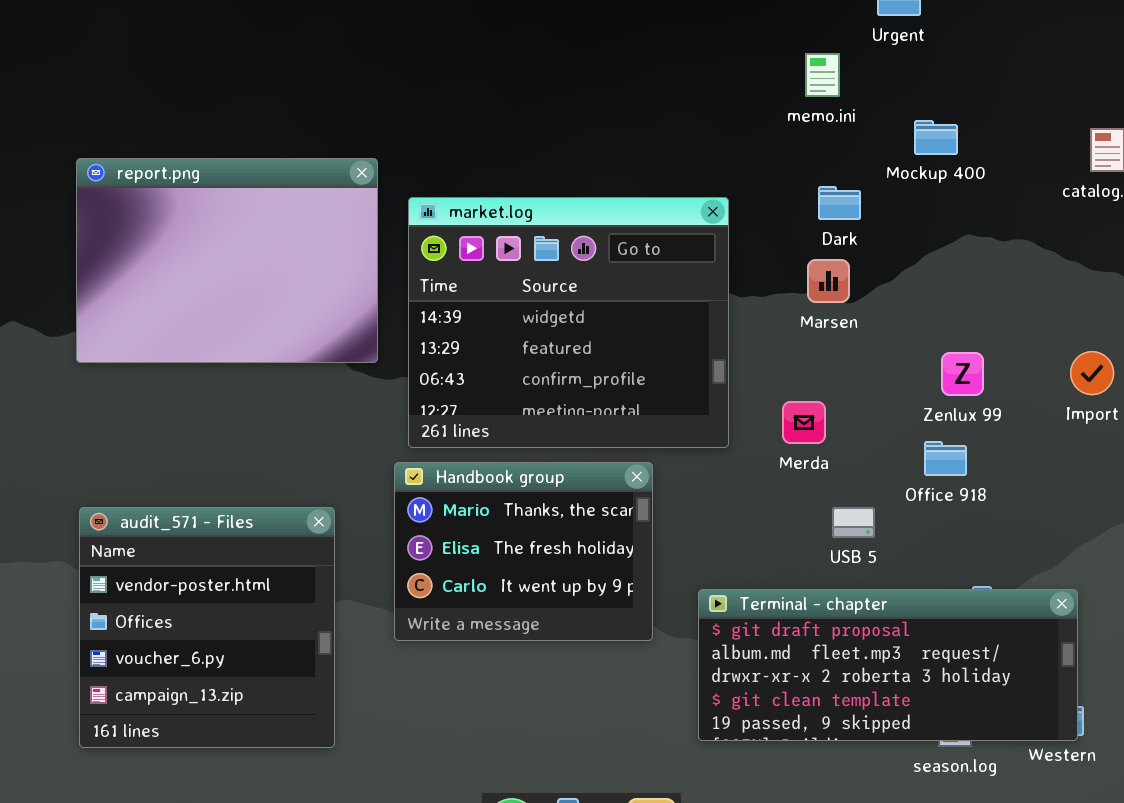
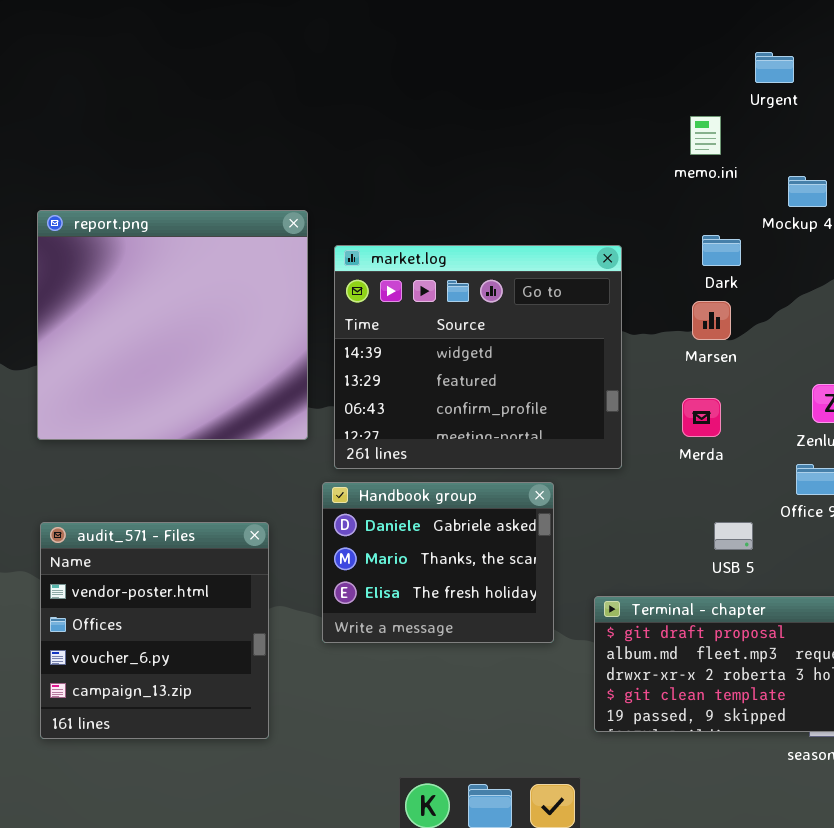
report.png: [76,158,378,363] -> [37,210,308,440], resized
Merda: [782,401,826,444] -> [682,398,721,437], moved
Handbook group: [394,462,653,641] -> [322,482,554,643], scrolled up 1 row

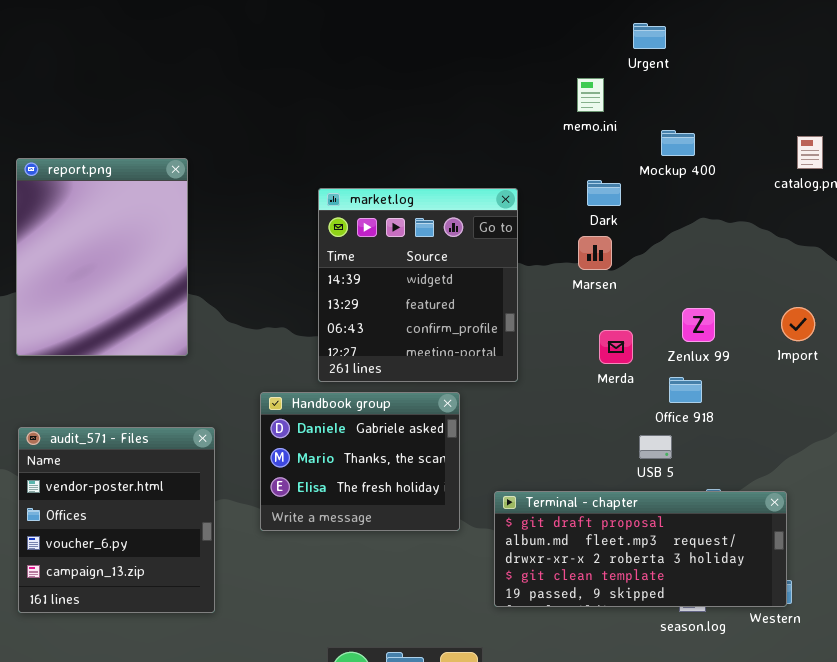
report.png: [37,210,308,440] -> [16,158,188,356], resized
market.log: [334,245,622,469] -> [318,188,518,382], resized
Merda: [682,398,721,437] -> [599,330,633,364], moved
USB 5: [714,522,753,550] -> [639,435,672,459], moved

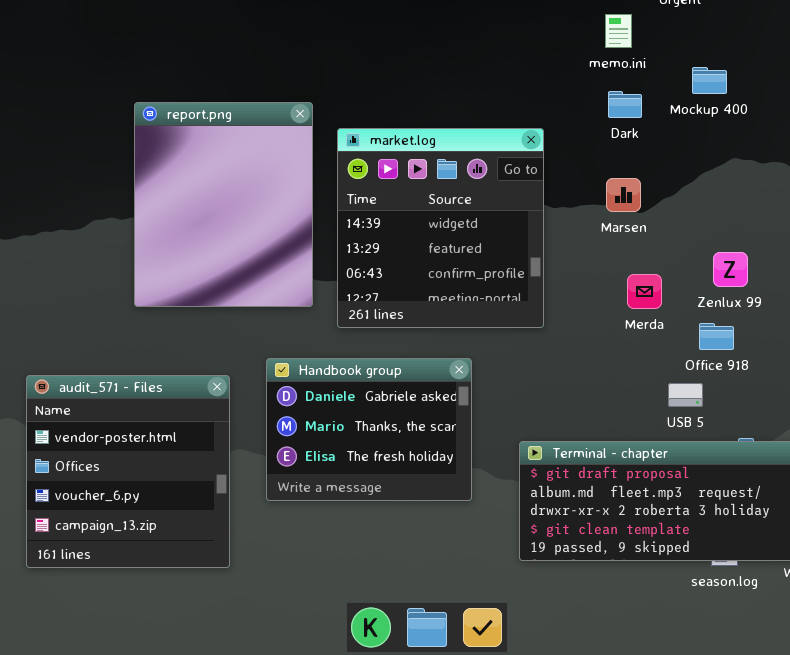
report.png: [16,158,188,356] -> [134,102,313,307], moved
Dark: [587,180,621,206] -> [608,91,642,118], moved
Handbook group: [260,392,460,531] -> [266,358,472,501], moved

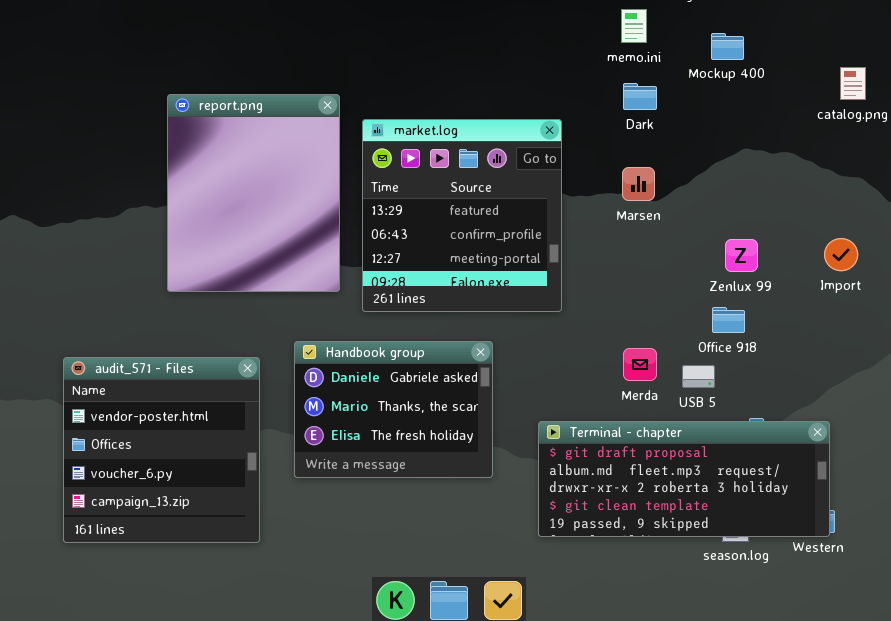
Mockup 400: [692,67,727,94] -> [711,33,744,60], moved
market.log: [337,128,544,328] -> [362,119,562,312], scrolled down 1 row
Merda: [627,274,662,309] -> [623,348,657,381], moved

